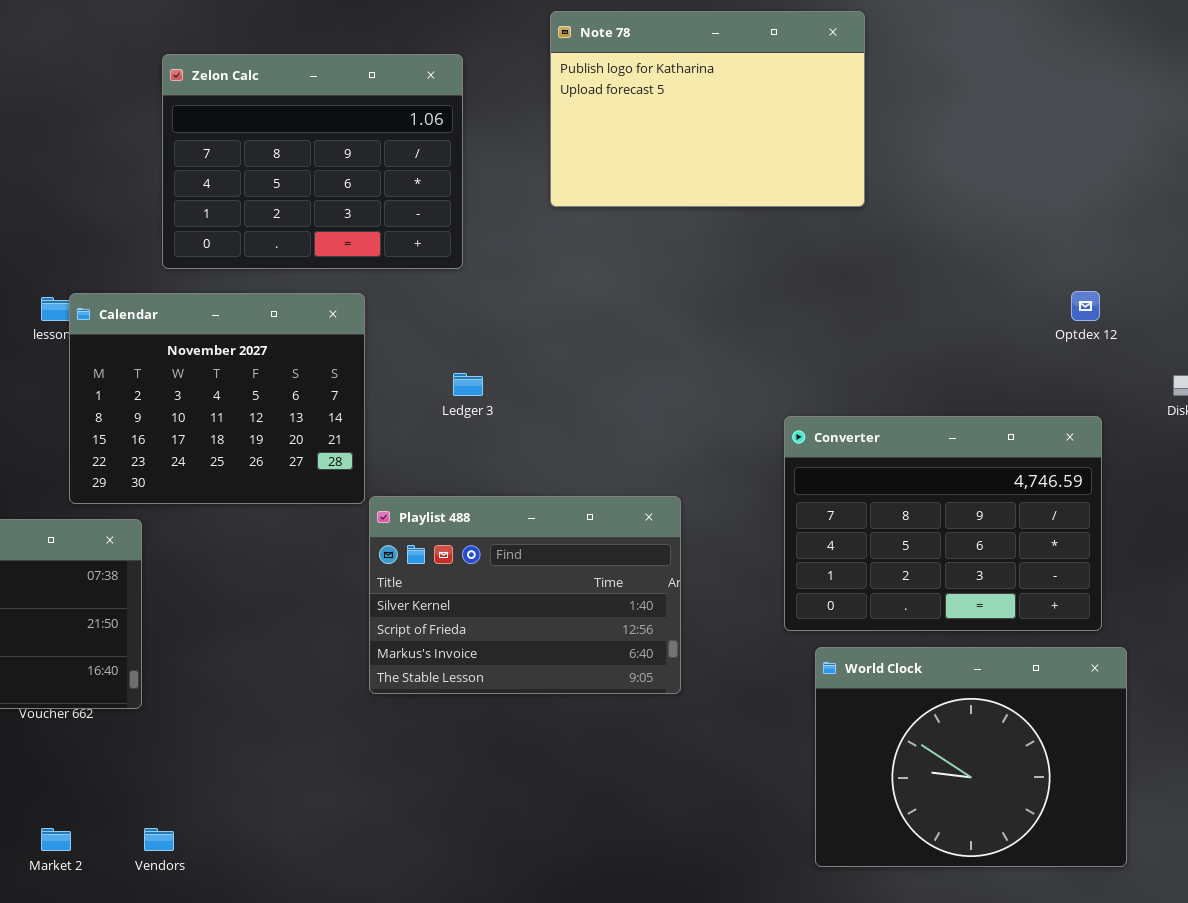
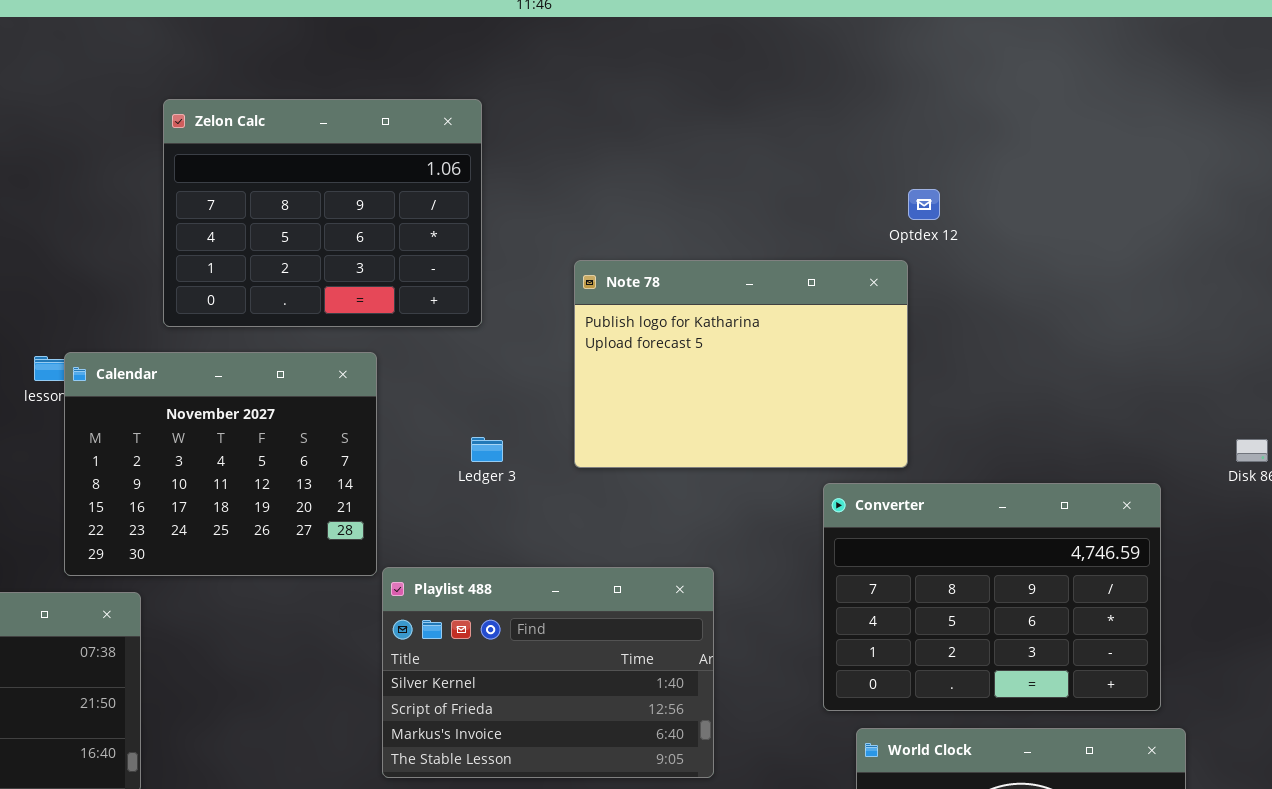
Note 78: [550,11,865,207] -> [574,260,908,468], moved
Optdex 12: [1071,291,1100,321] -> [908,189,940,220], moved

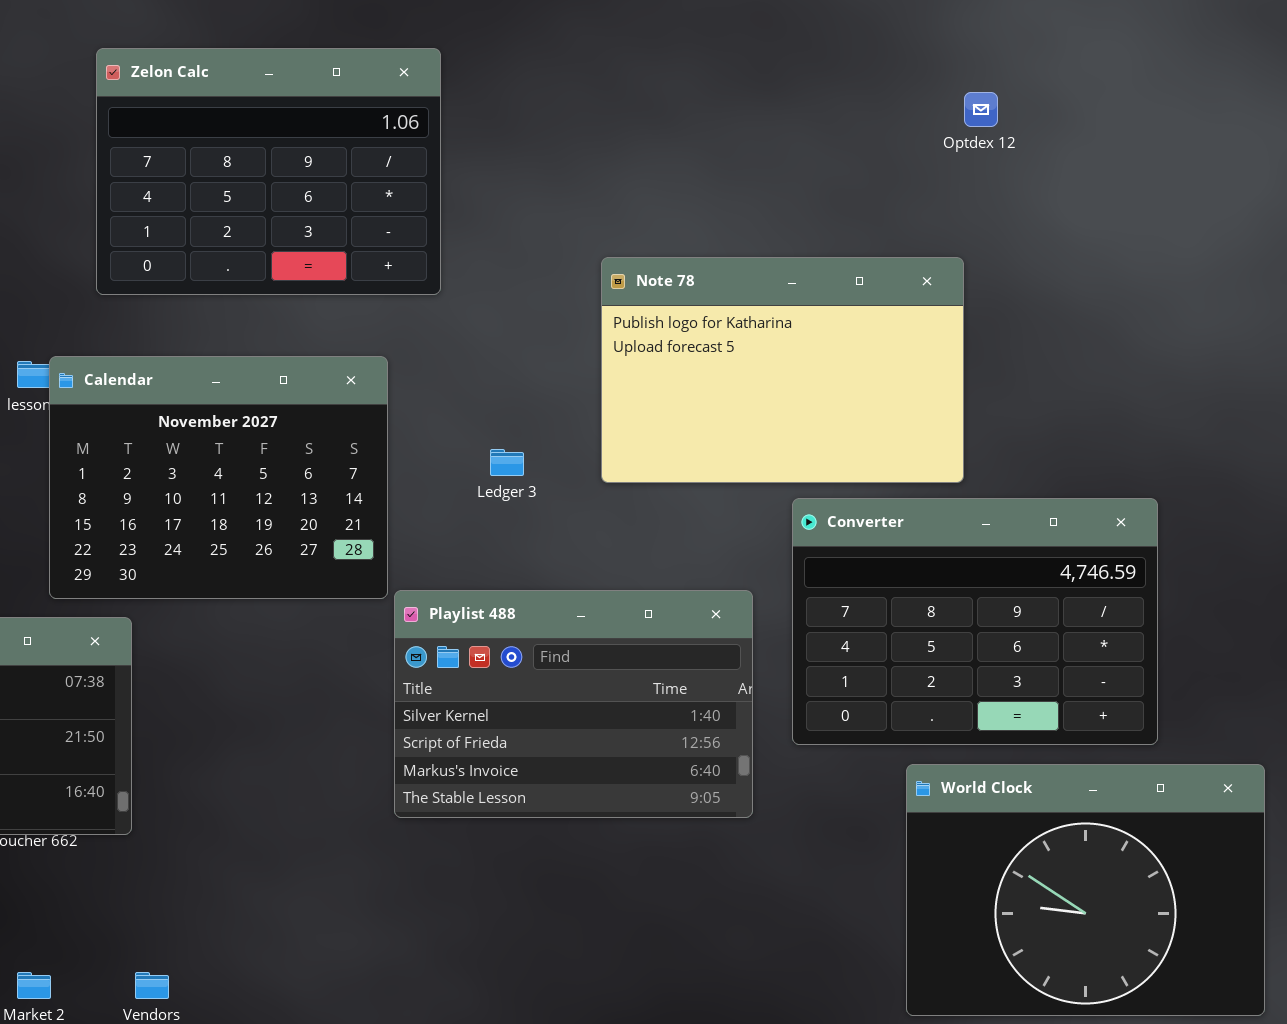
Zelon Calc: [163,99,482,327] -> [96,48,441,295], moved
Optdex 12: [908,189,940,220] -> [964,92,998,127], moved
Converter: [823,483,1161,711] -> [792,498,1158,745], moved

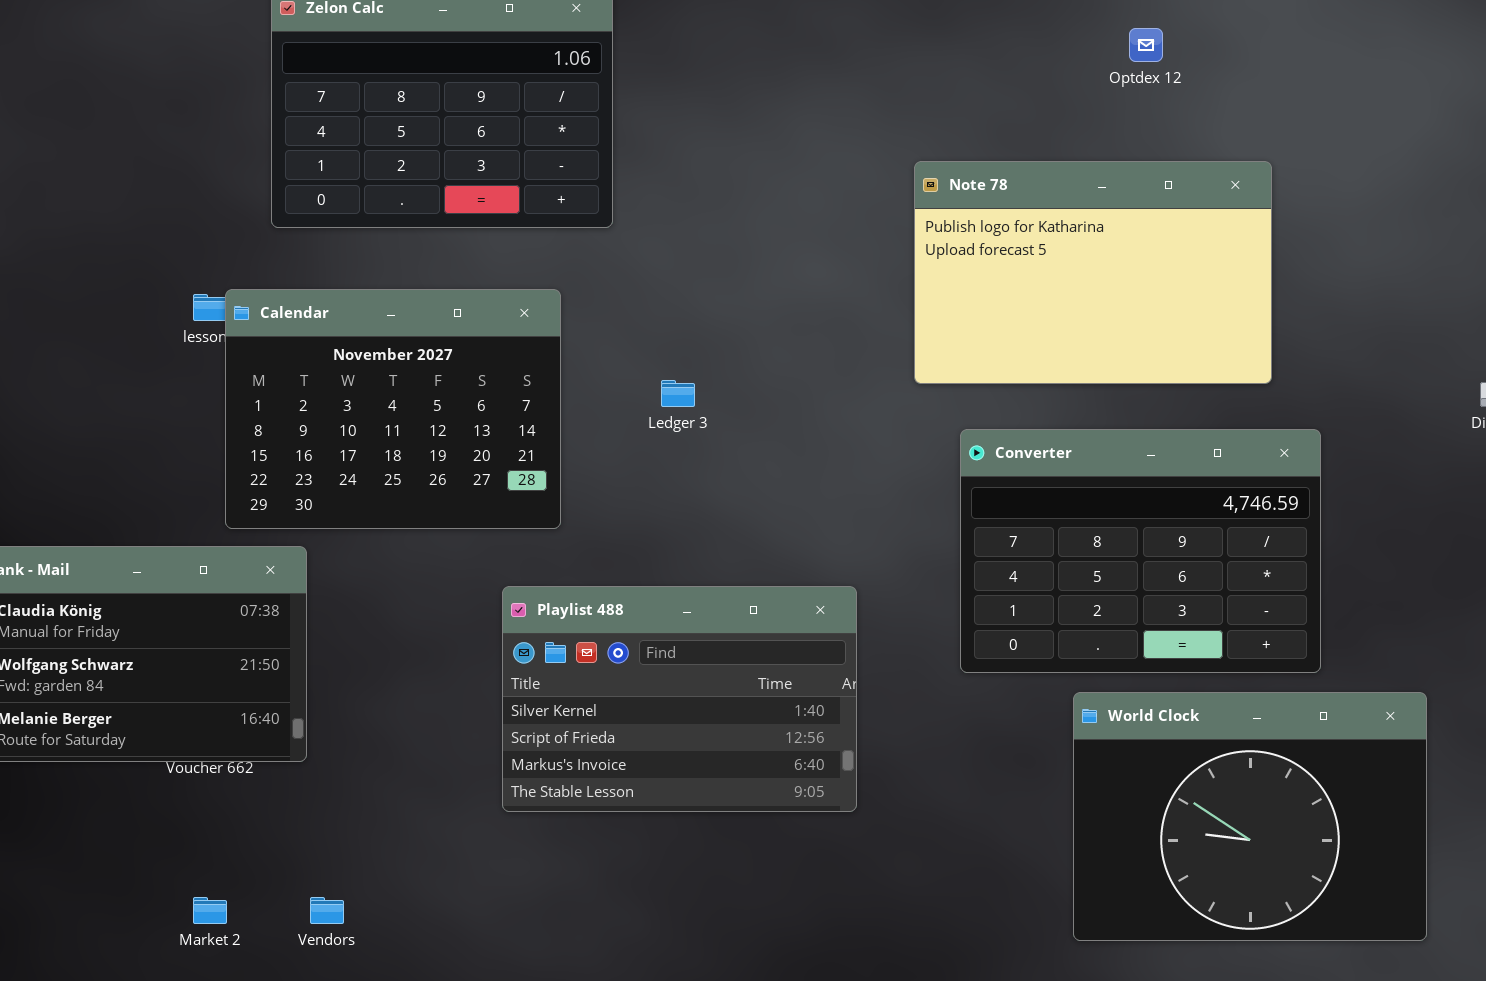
Note 78: [601,257,964,483] -> [914,161,1272,384], moved
Playlist 488: [394,590,753,818] -> [502,586,857,812], moved

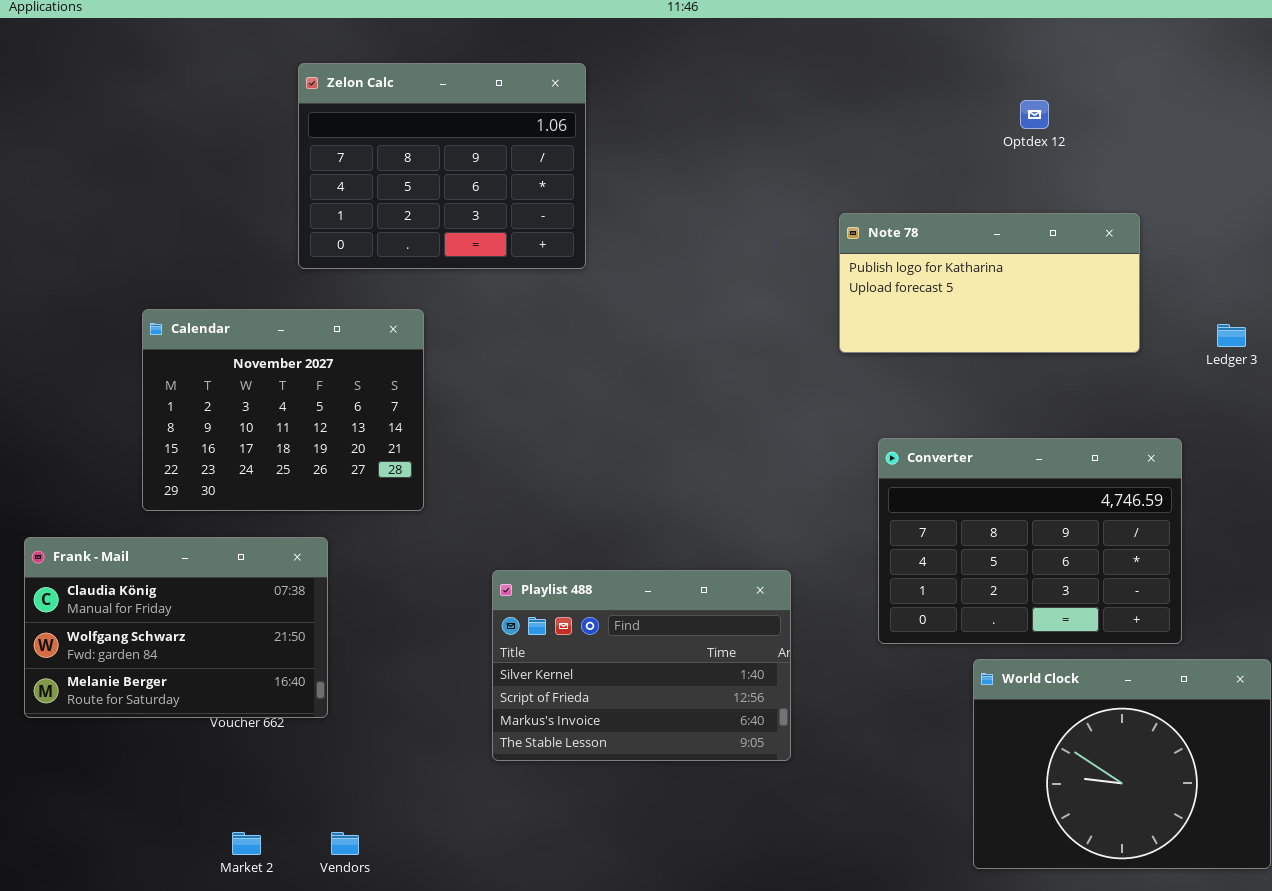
Note 78: [914,161,1272,384] -> [839,213,1140,353], resized
Calendar: [225,289,561,529] -> [142,309,424,511], moved
Ledger 3: [661,380,695,407] -> [1217,324,1246,347], moved

